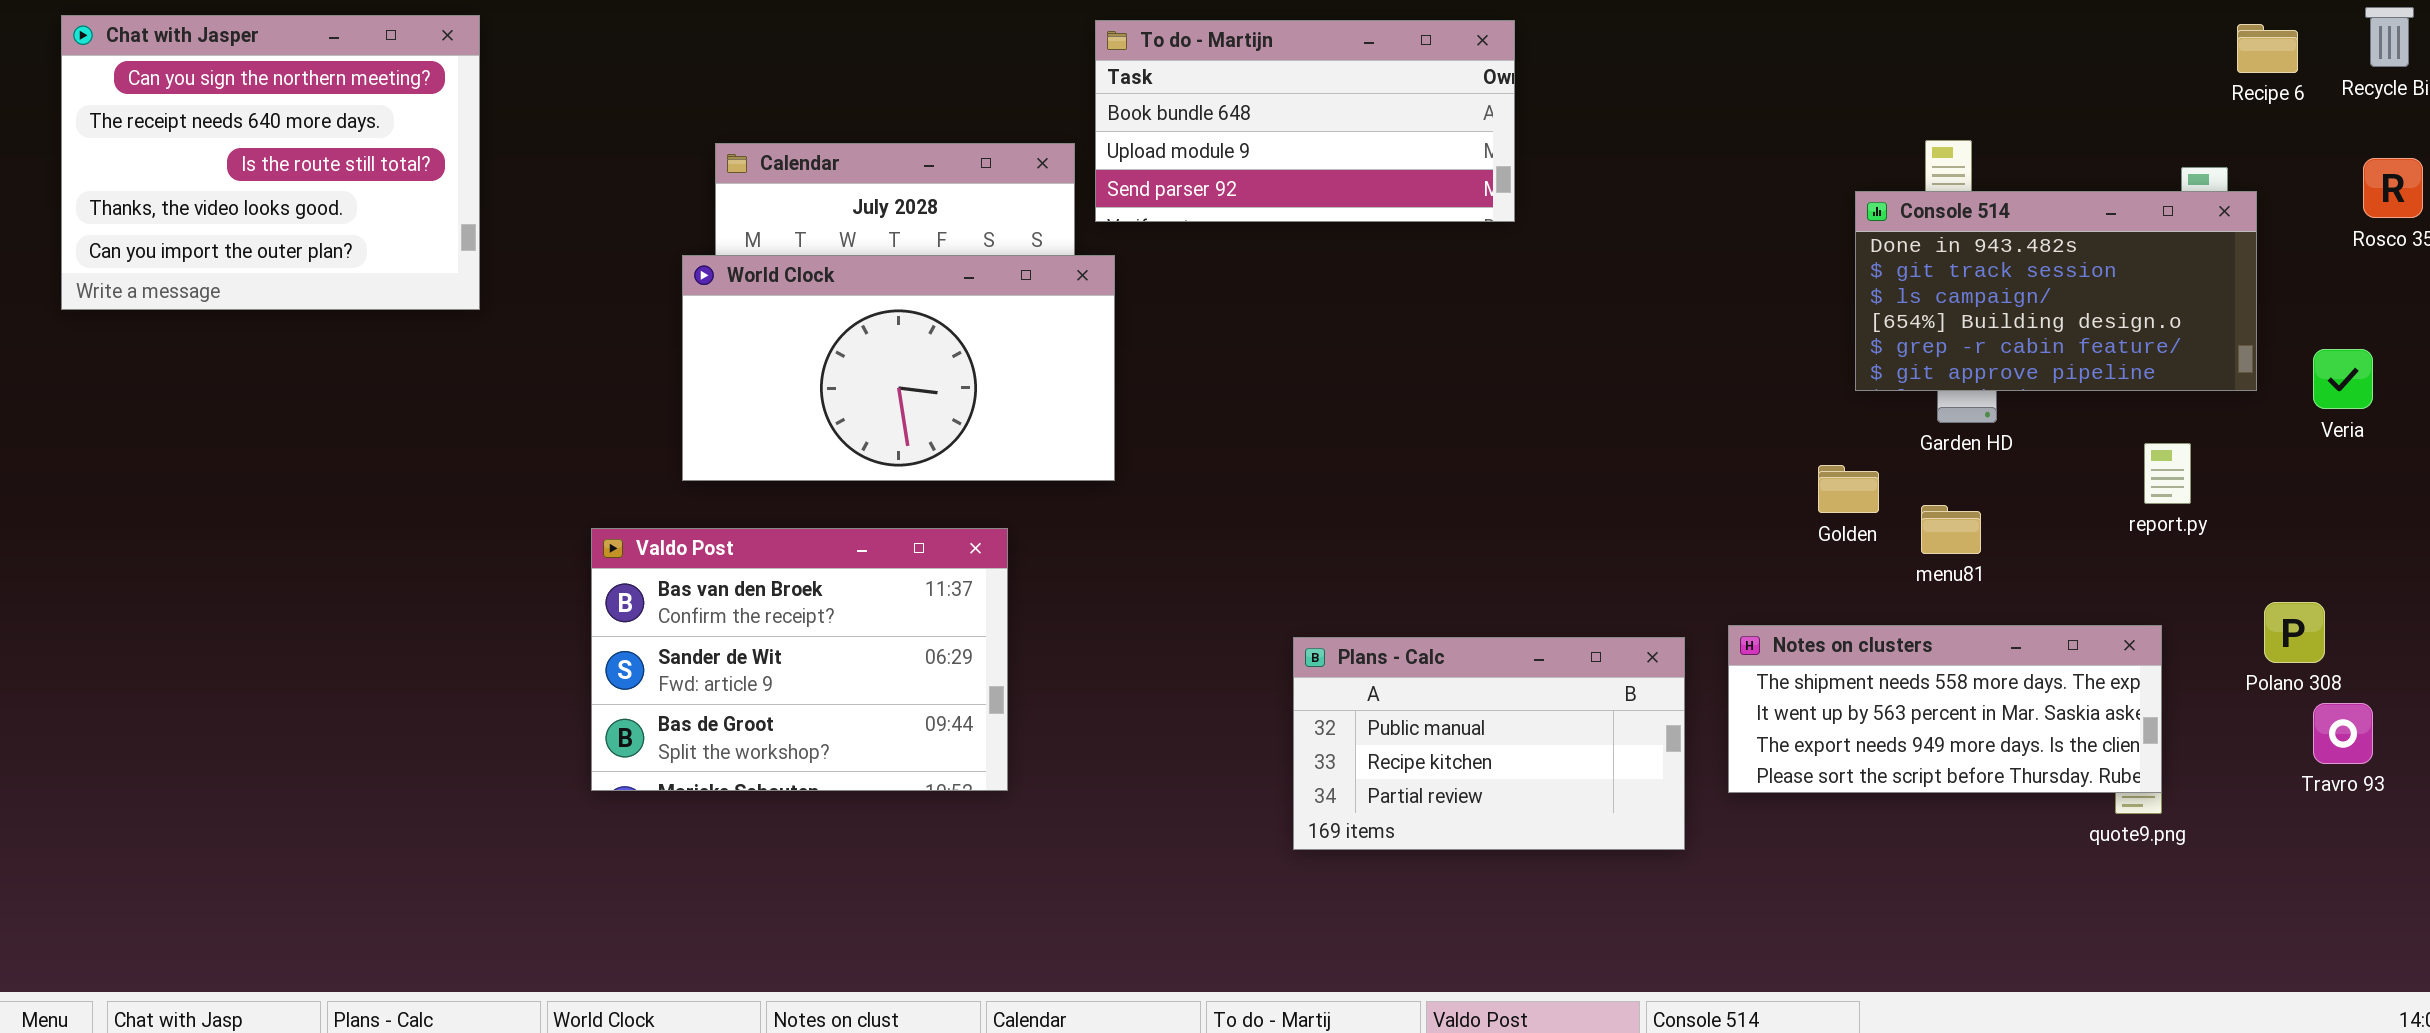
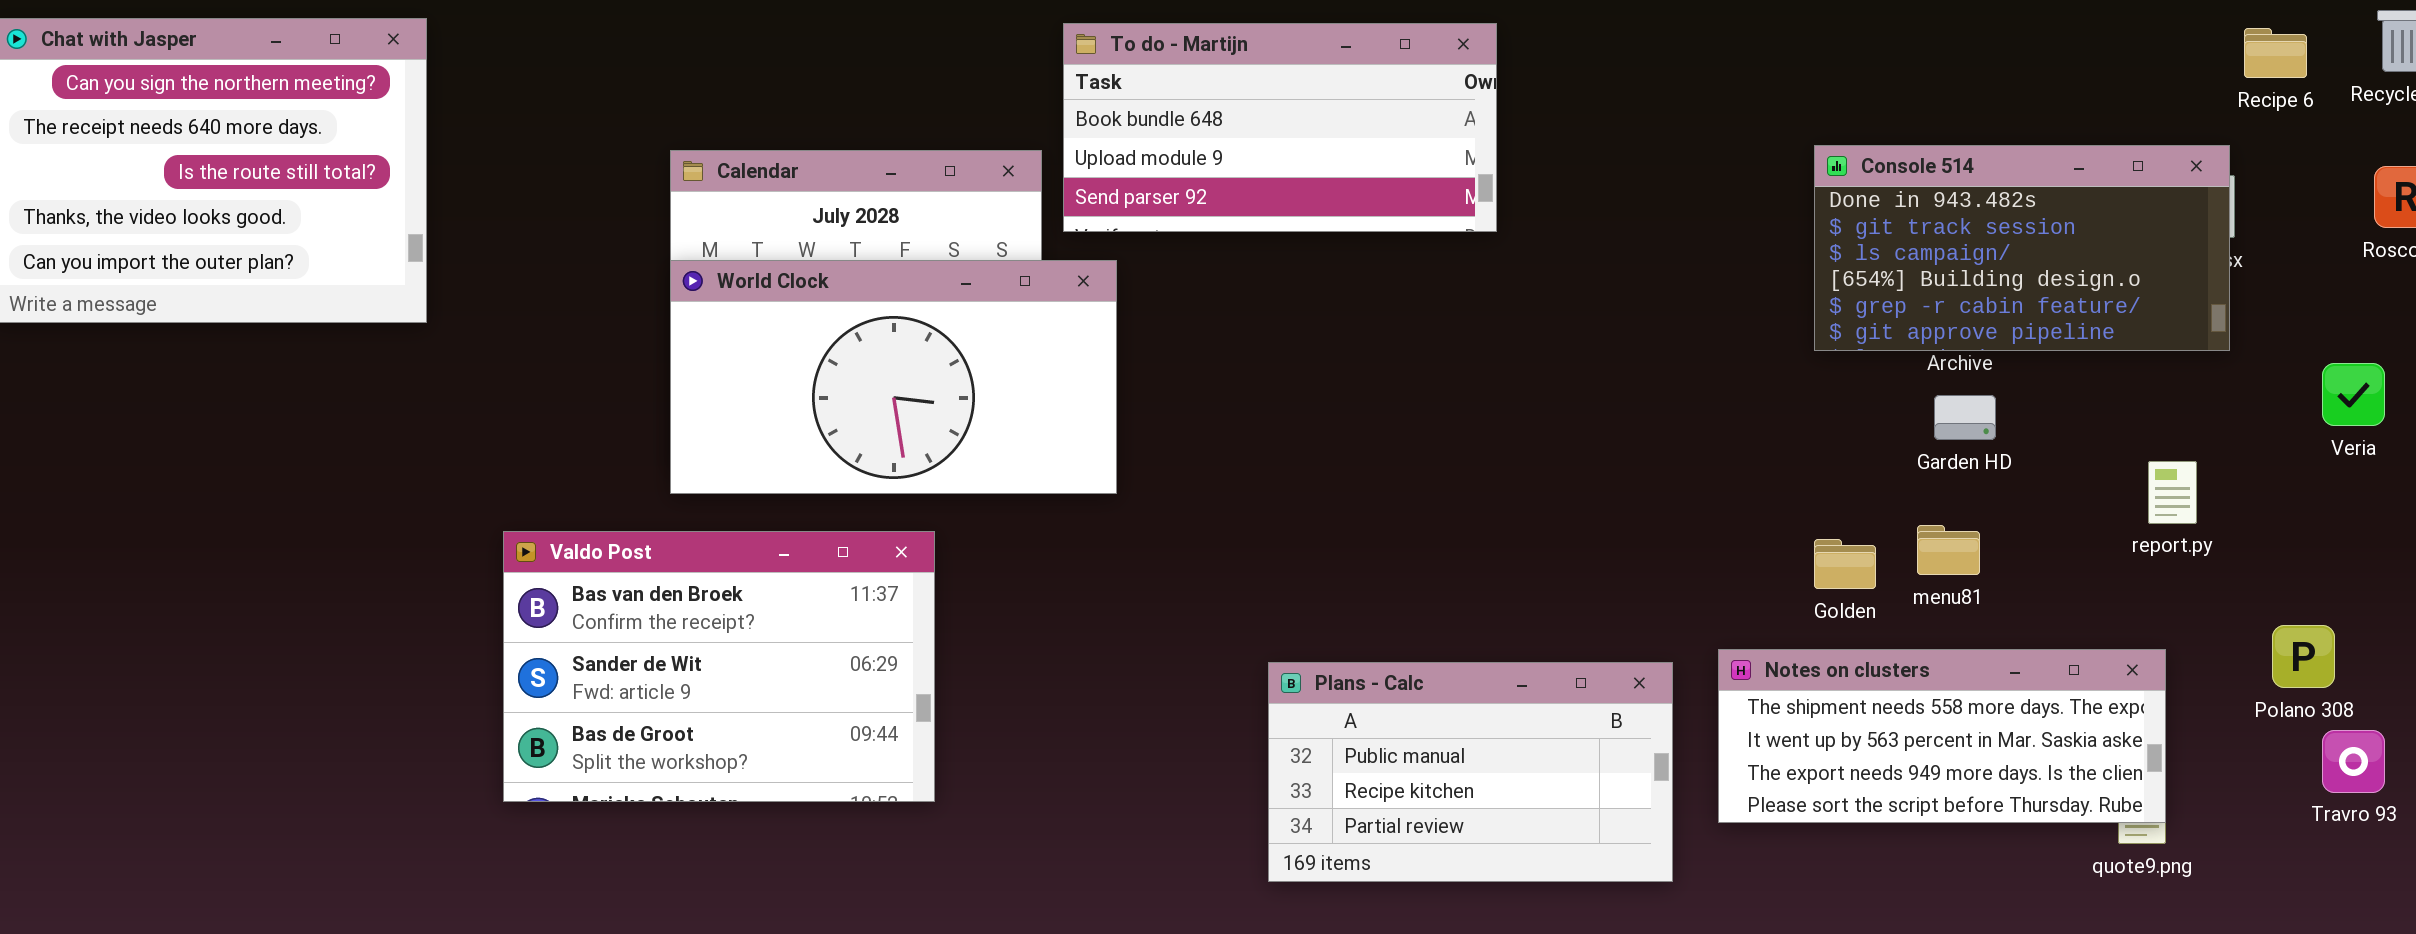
Console 514: [1855,191,2257,391] -> [1814,145,2230,351], moved
World Clock: [682,255,1115,481] -> [670,260,1117,494], moved
Golden: [1818,465,1879,513] -> [1814,539,1876,589], moved
Valdo Post: [591,528,1008,791] -> [503,531,935,802], moved

